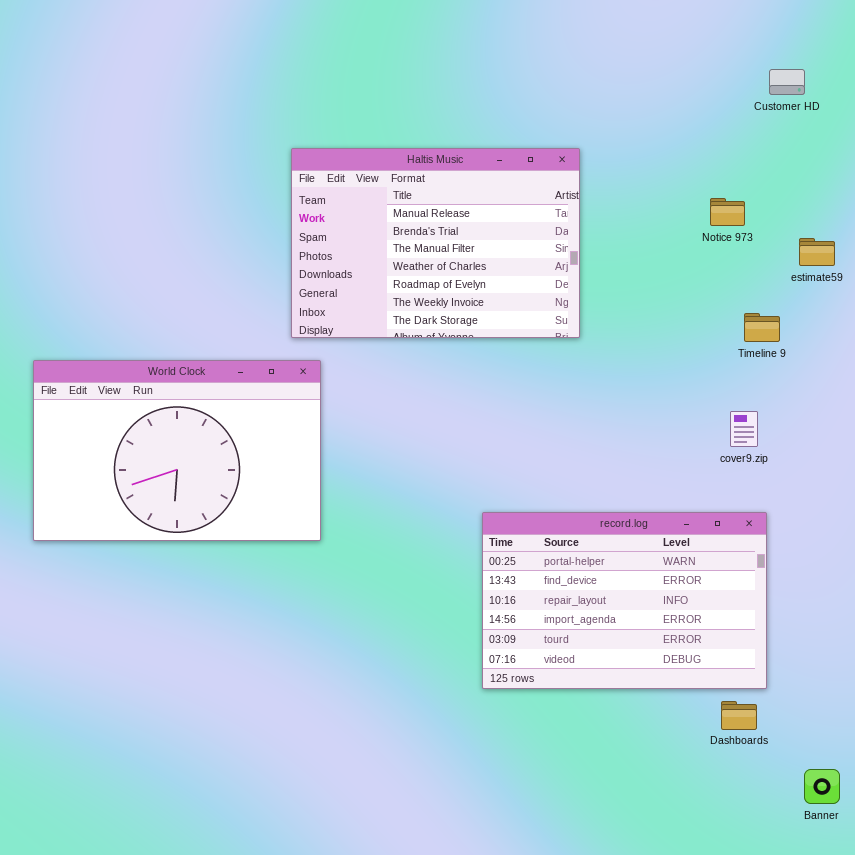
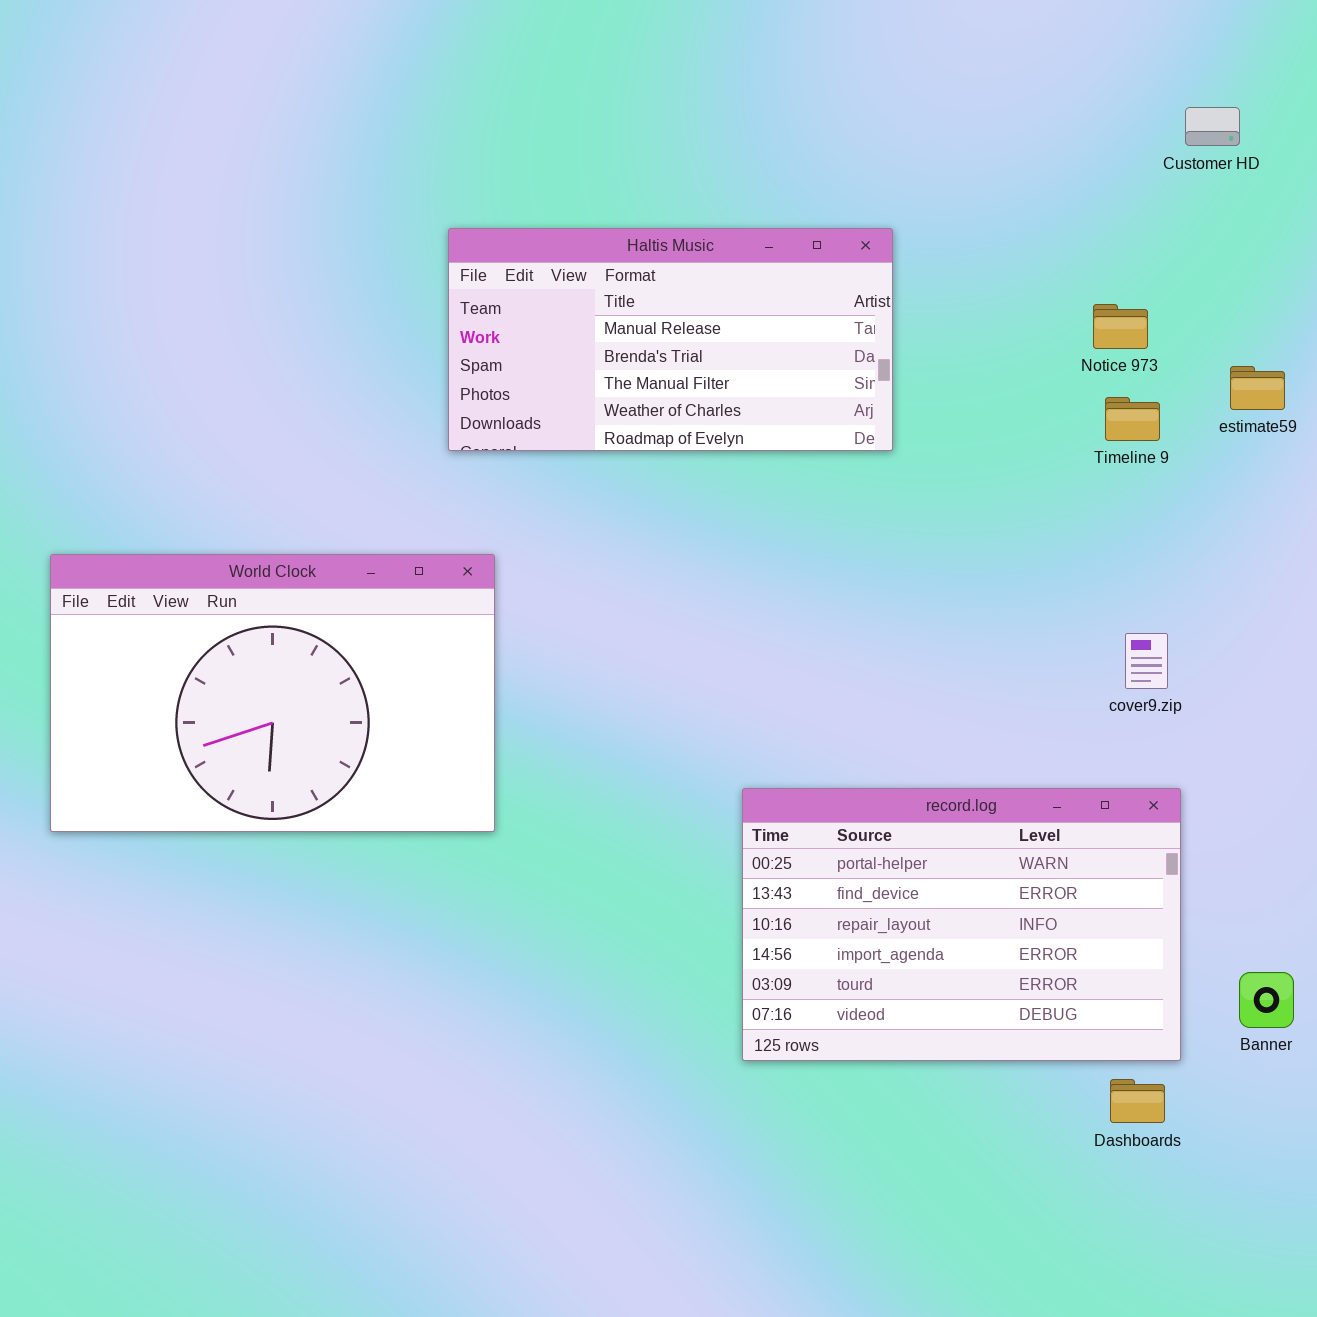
Haltis Music: [291,148,580,338] -> [448,228,893,451], resized
Timeline 9: [744,313,780,342] -> [1105,397,1160,441], moved
Banner: [804,769,840,804] -> [1239,972,1294,1028], moved

